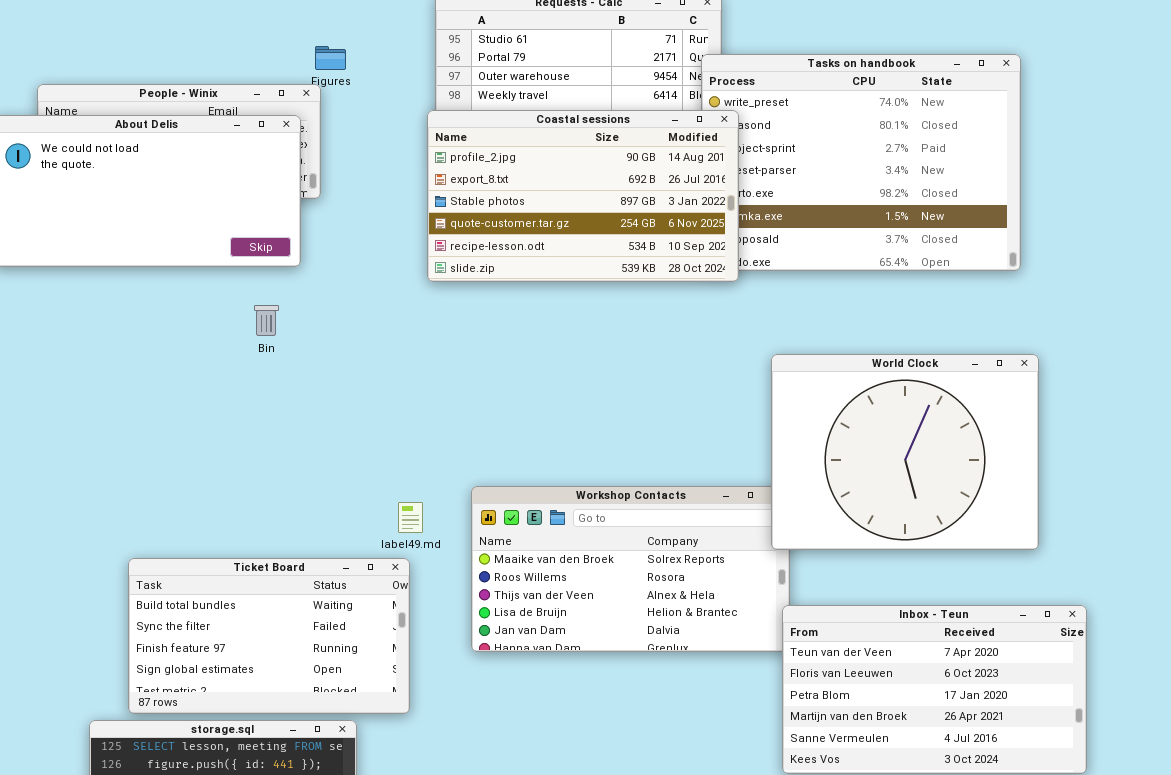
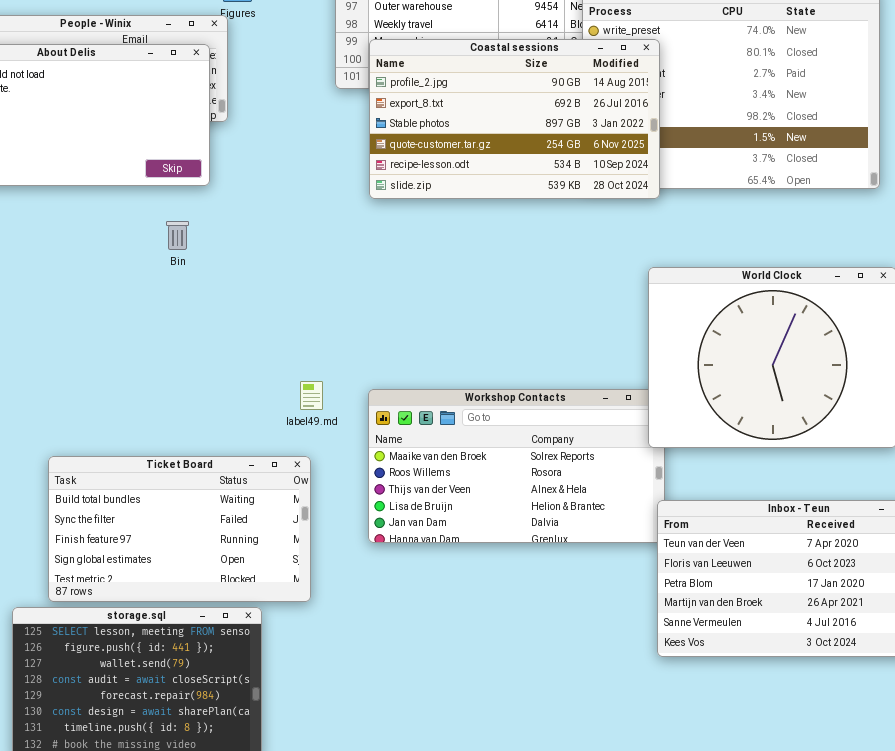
Coastal sessions: [427,110,739,282] -> [369,39,660,199], moved
label49.md: [398,502,423,533] -> [300,381,323,410], moved

